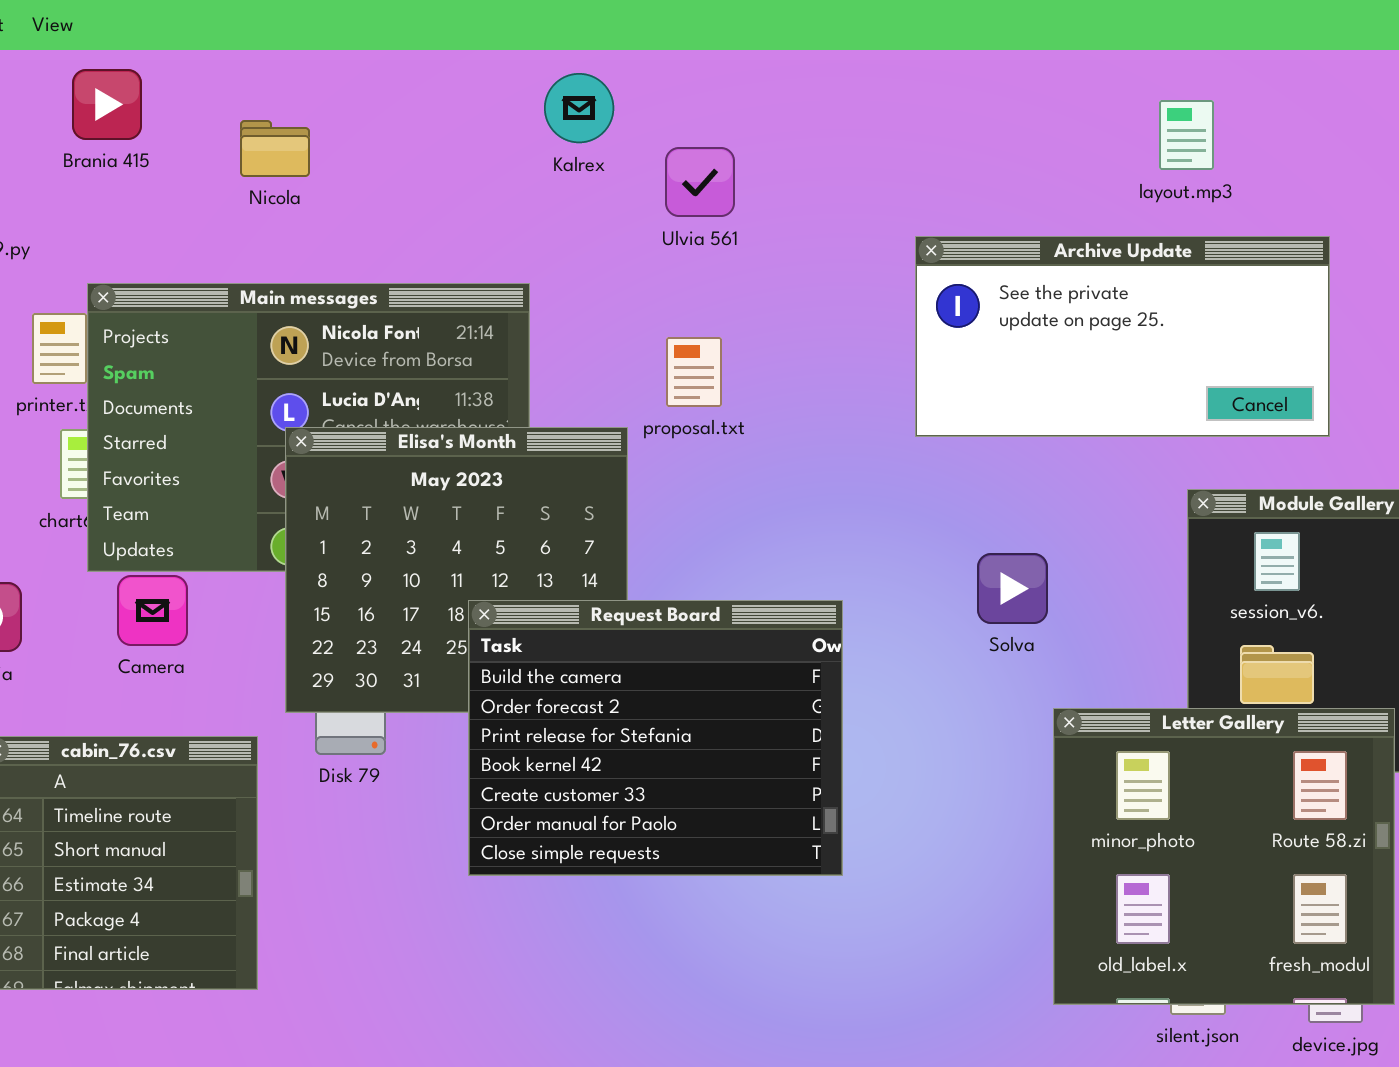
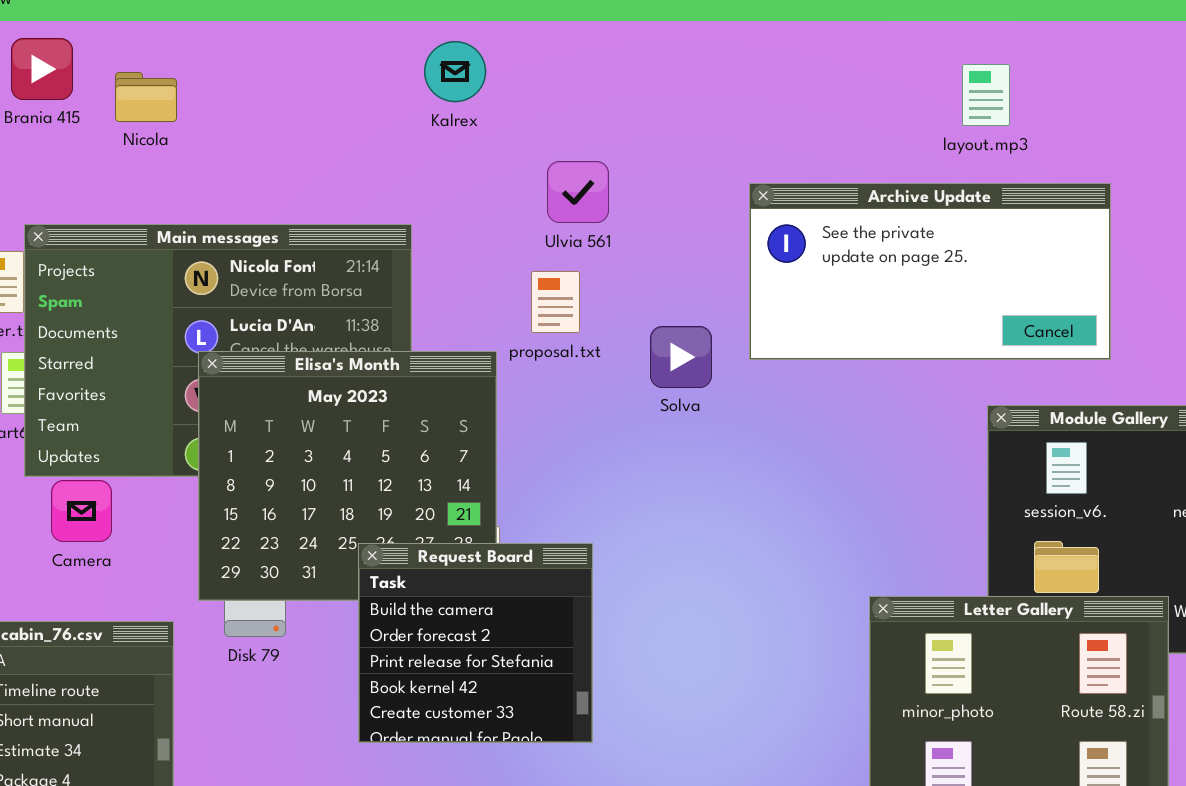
Nicola: [240,120,310,177] -> [115,72,177,122], moved
Ulvia 561: [665,147,735,217] -> [547,161,609,223], moved
Solva: [977,553,1048,624] -> [650,326,712,388], moved
Request Board: [468,600,843,876] -> [358,543,593,743], resized

